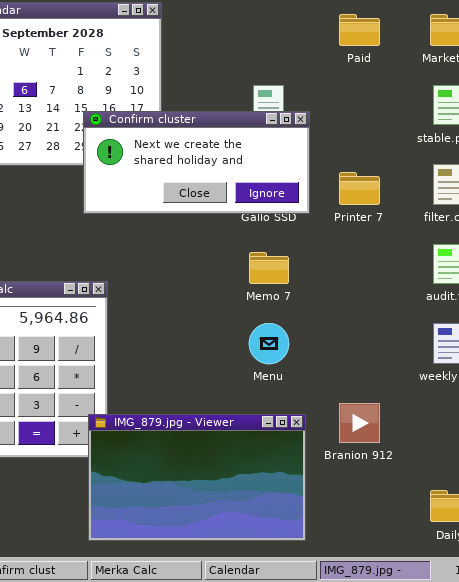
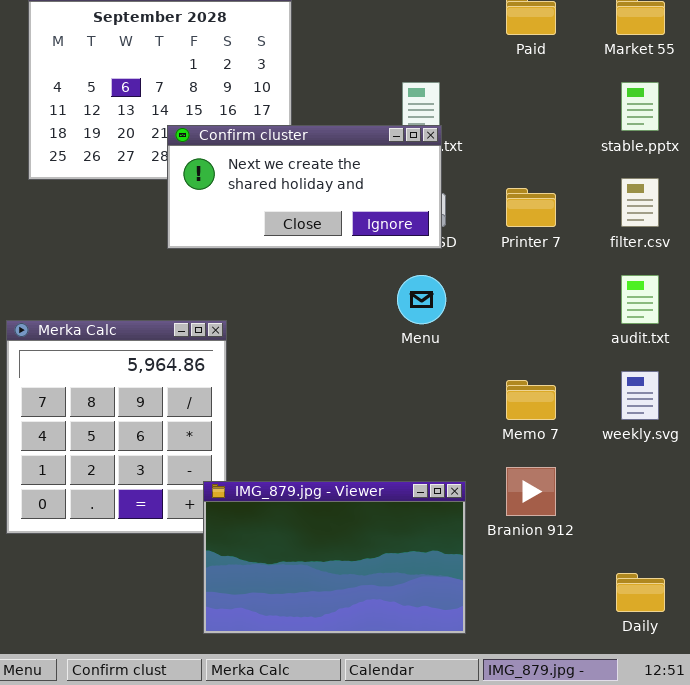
Confirm cluster: [83,111,310,214] -> [167,125,442,249], moved
Memo 7: [249,252,289,284] -> [506,380,556,420], moved
Menu: [249,323,289,364] -> [397,275,446,324], moved

